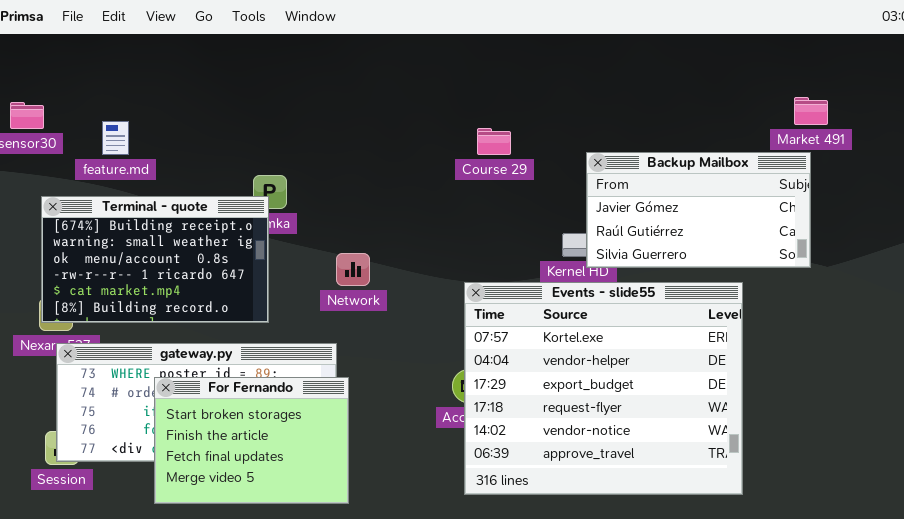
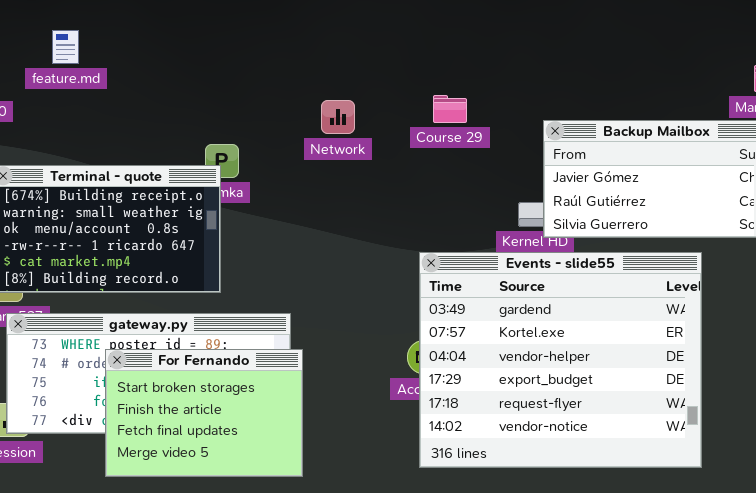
feature.md: [102,121,129,155] -> [52,30,79,64], moved
Network: [336,253,370,286] -> [321,100,355,134], moved
Events - slide55: [464,282,743,495] -> [419,252,702,468], scrolled up 1 row

